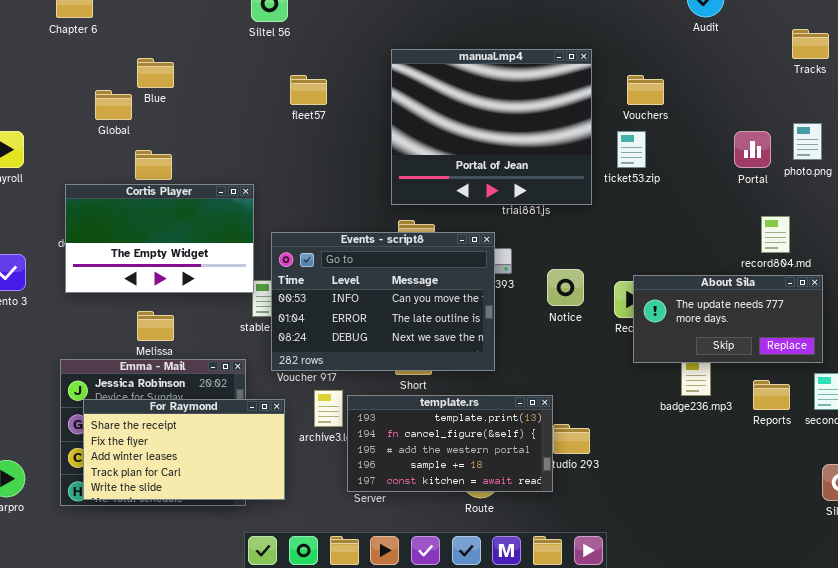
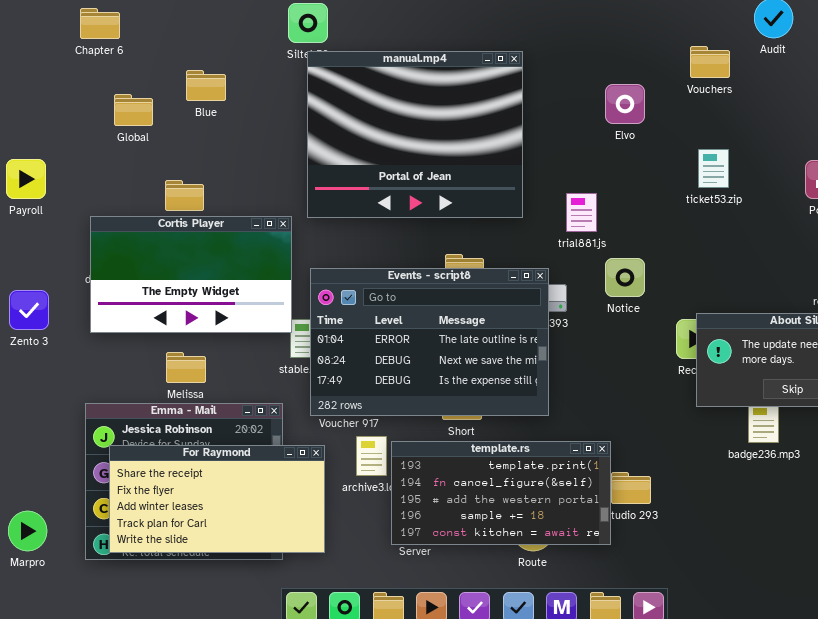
manual.mp4: [391,49,592,205] -> [307,51,523,218], moved
Blue: [137,58,174,88] -> [186,70,226,101], moved
Vouchers: [627,75,664,105] -> [690,46,730,78], moved
Global: [95,90,132,120] -> [114,94,153,126], moved
ticket53.zip: [617,131,646,168] -> [698,149,729,188], moved
Events - script8: [271,232,495,371] -> [310,268,549,416], scrolled down 1 row
Notice: [547,269,584,306] -> [605,258,645,297], moved

